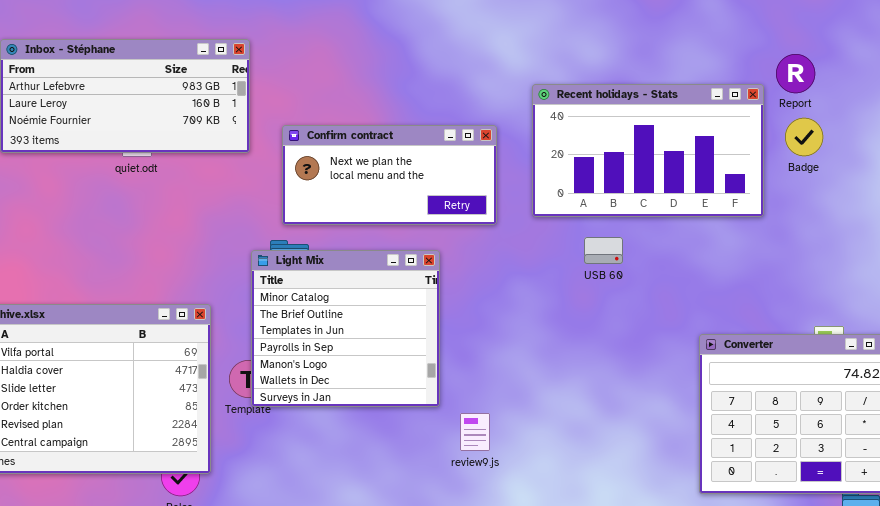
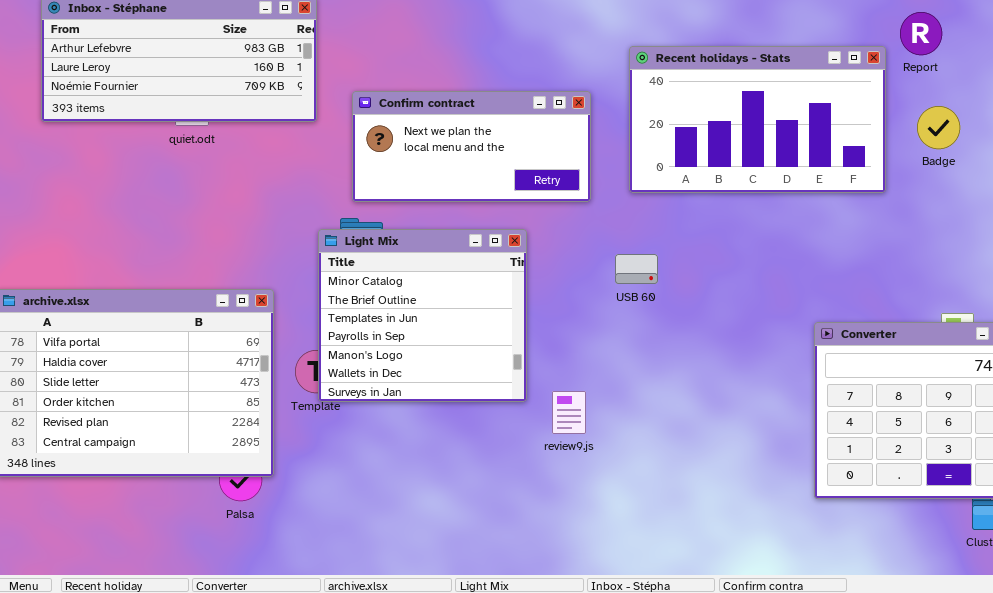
Badge: [785,118,823,156] -> [917,106,960,149], moved
USB 60: [584,237,623,264] -> [615,254,658,284], moved
review9.js: [460,413,490,451] -> [552,391,586,434], moved

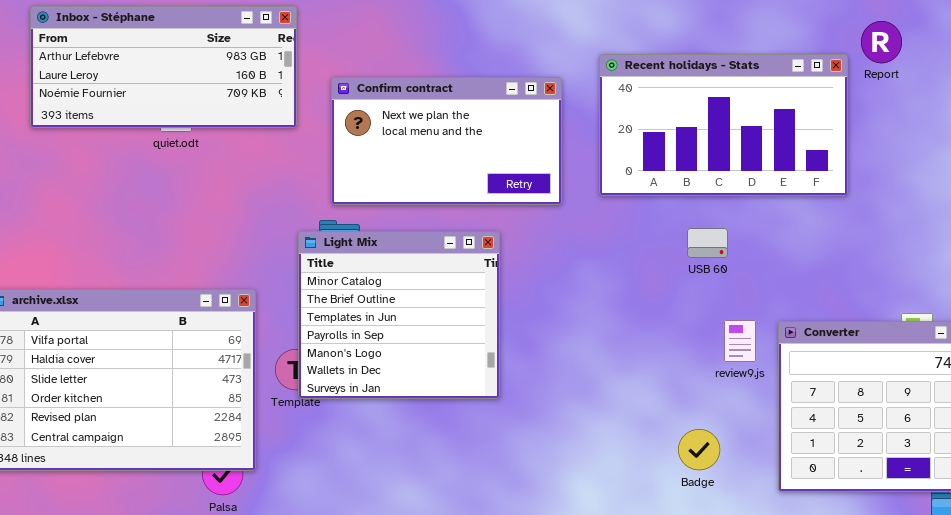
Confirm contract: [352,91,591,202] -> [331,77,562,205], resized
Badge: [917,106,960,149] -> [678,429,720,470], moved
USB 60: [615,254,658,284] -> [687,228,728,258], moved
review9.js: [552,391,586,434] -> [724,320,756,362], moved

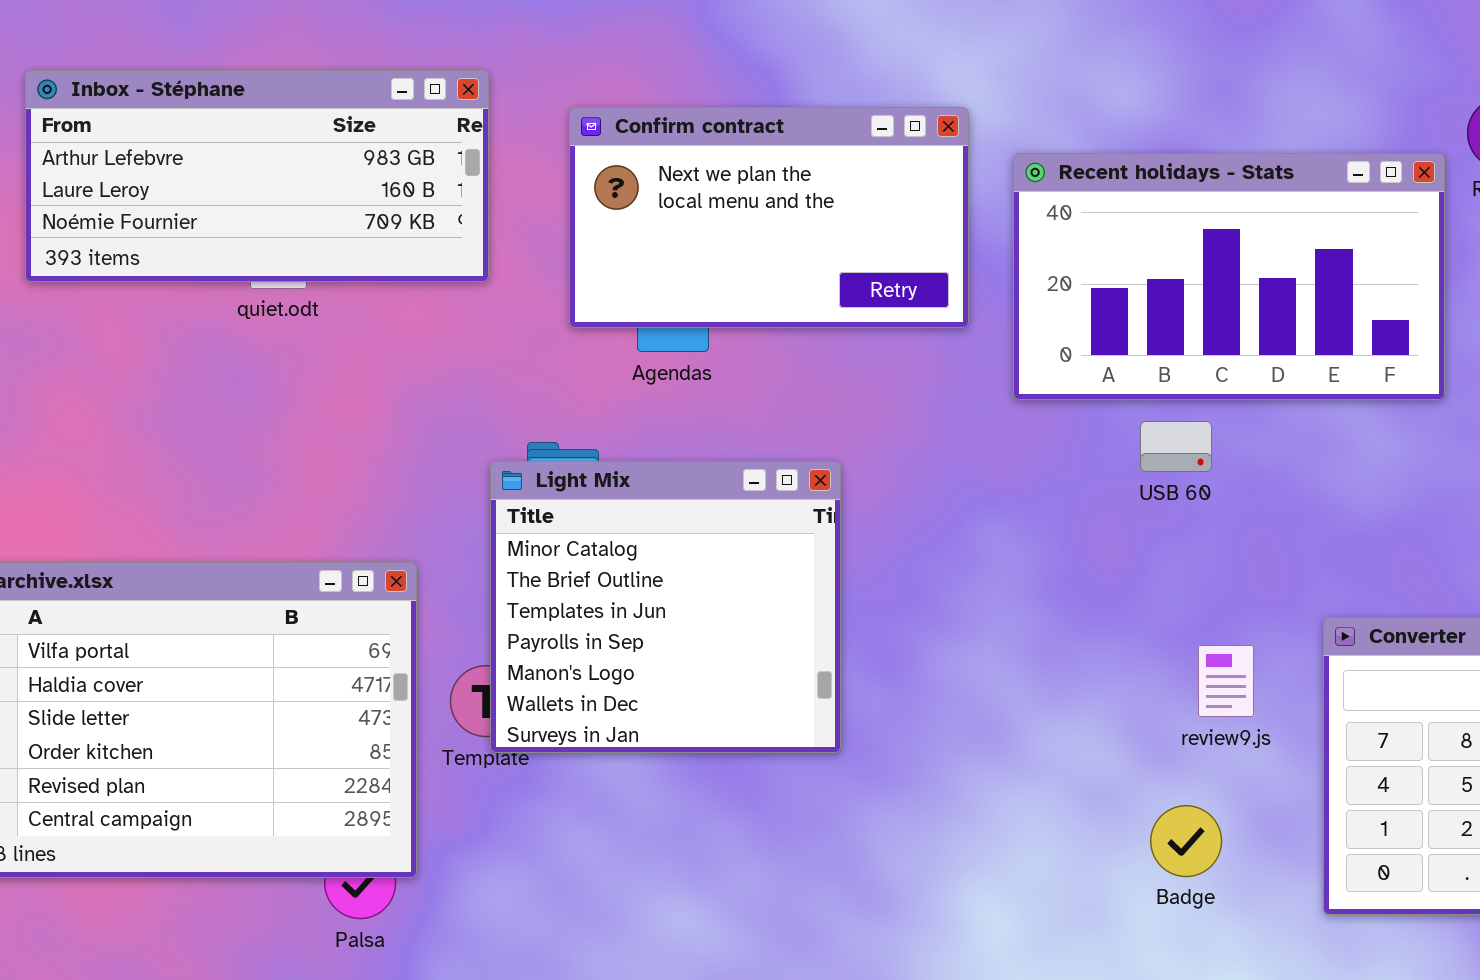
Confirm contract: [331,77,562,205] -> [569,107,969,328], moved
USB 60: [687,228,728,258] -> [1140,421,1212,472], moved
review9.js: [724,320,756,362] -> [1198,645,1254,717], moved

